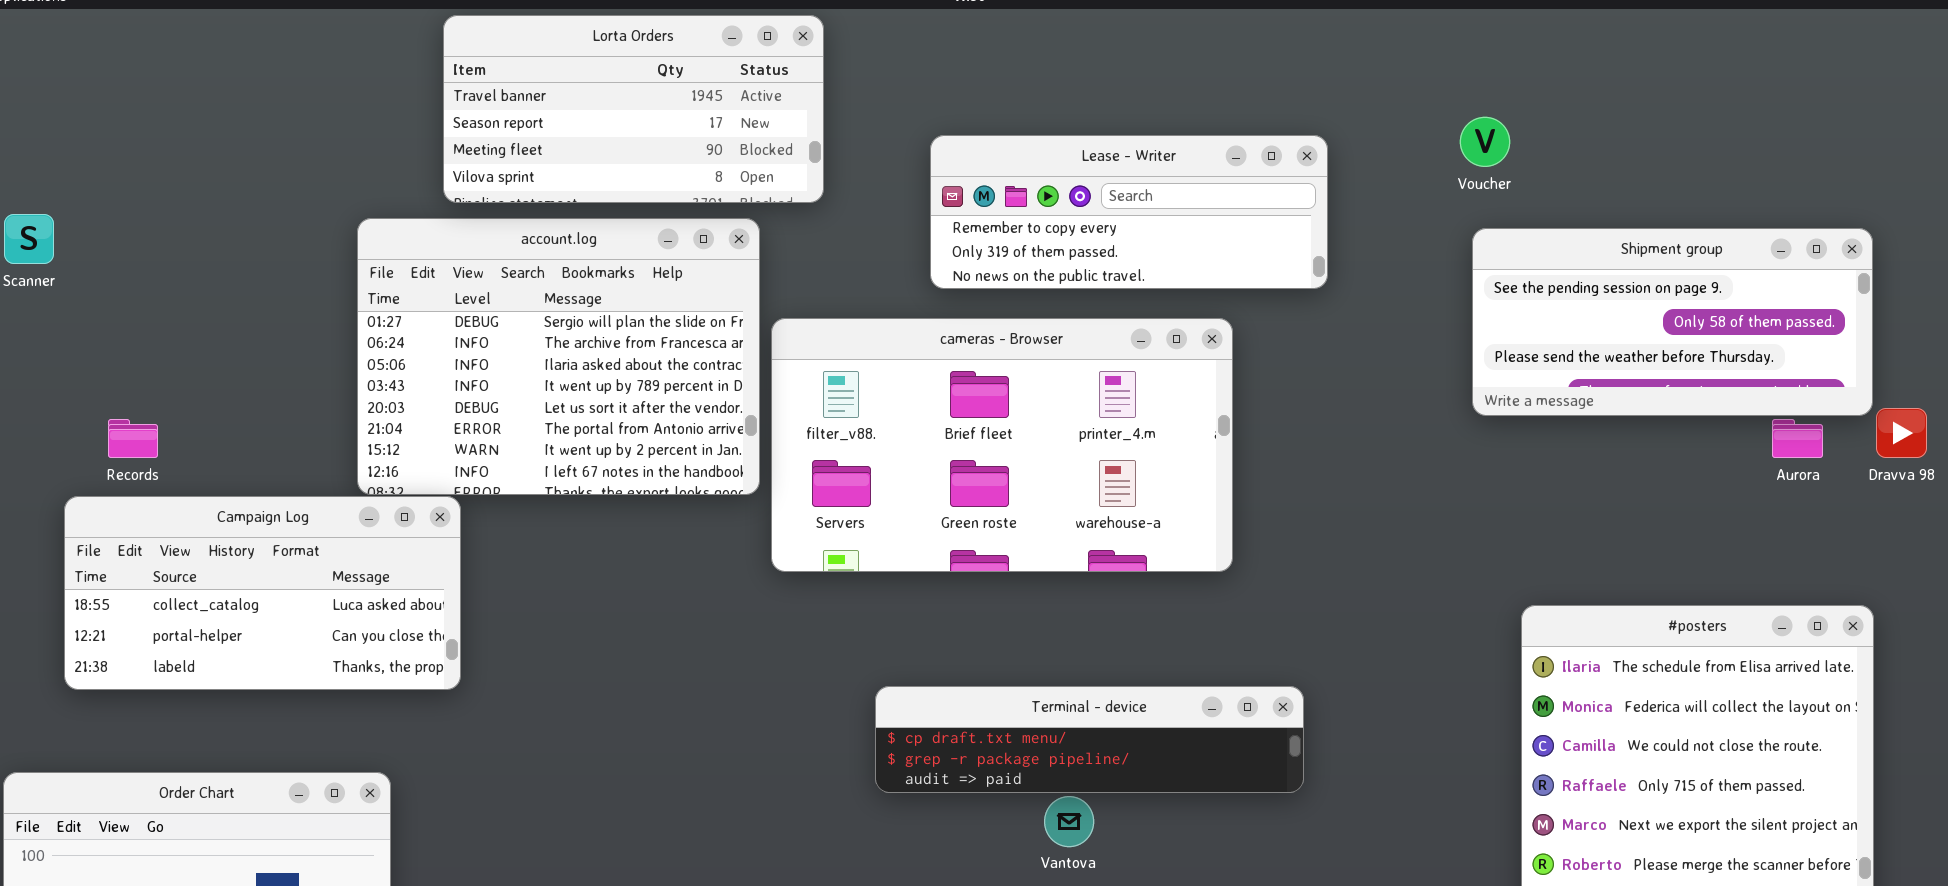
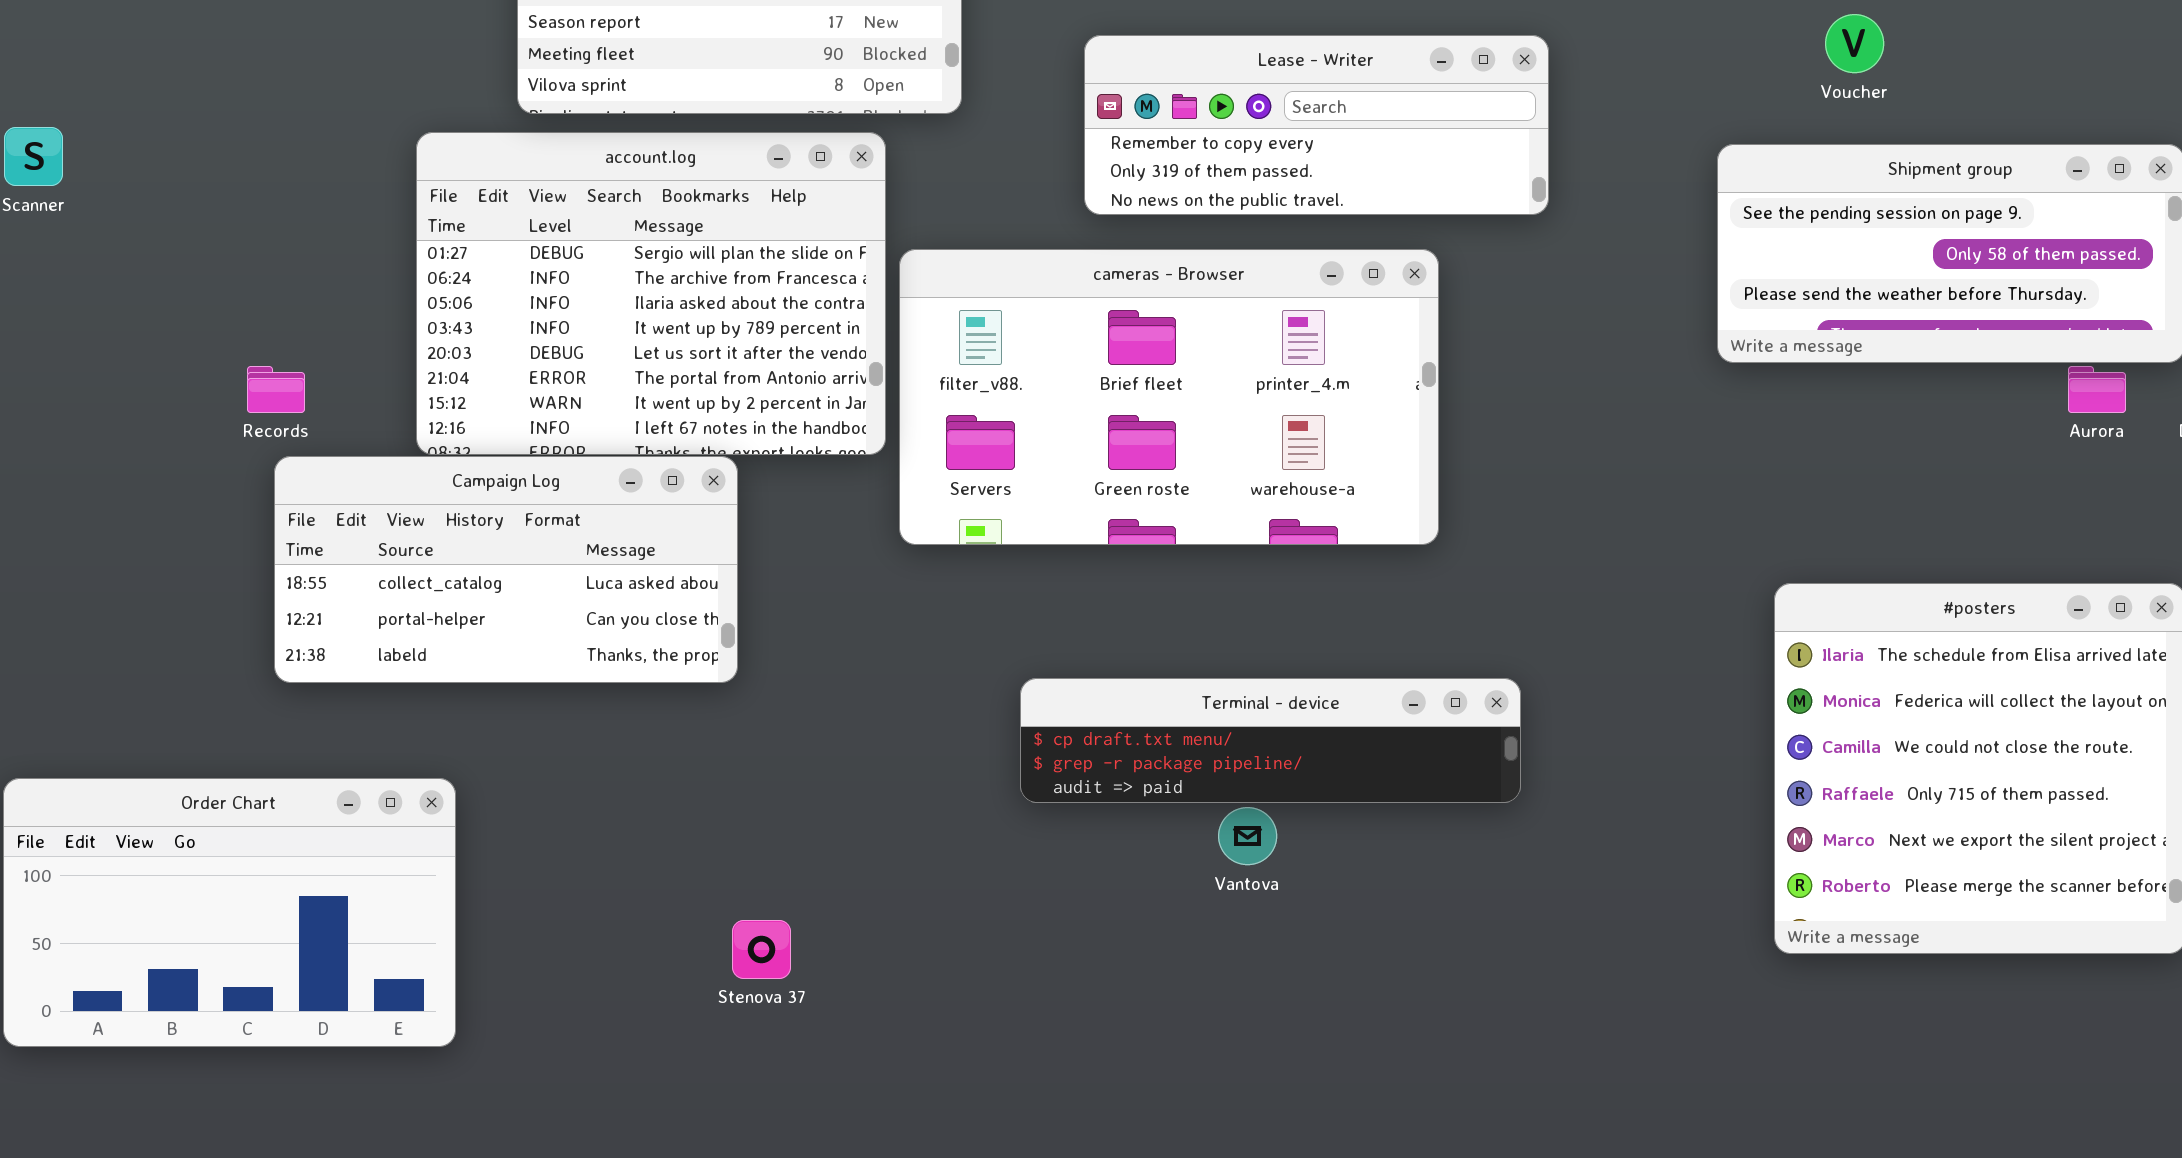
Voucher: [1460,117,1510,167] -> [1825,14,1884,73], moved
Records: [108,419,158,458] -> [247,366,305,413], moved
Campaign Log: [64,496,461,690] -> [274,456,738,683], moved

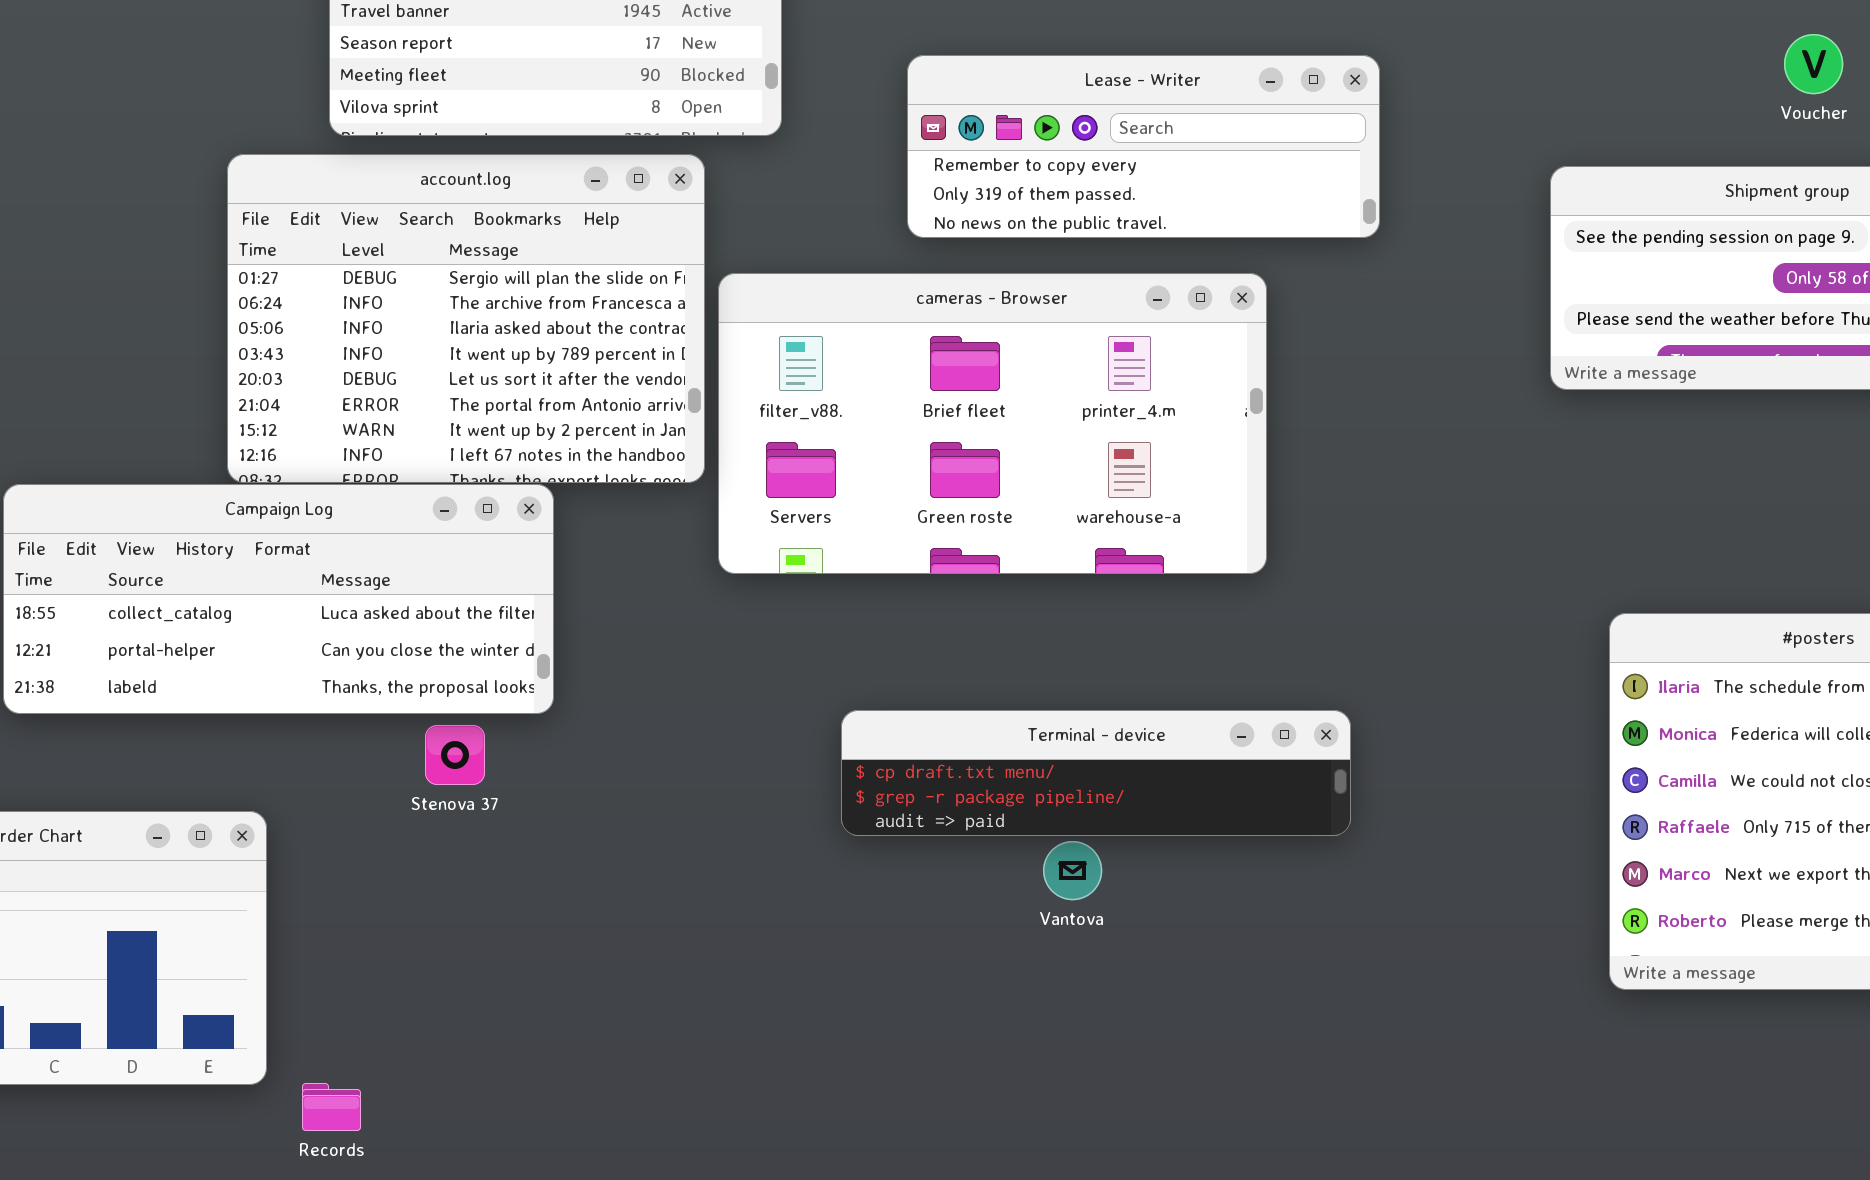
Voucher: [1825,14,1884,73] -> [1784,34,1843,94], moved
Records: [247,366,305,413] -> [302,1083,361,1131], moved
Campaign Log: [274,456,738,683] -> [3,484,554,714], resized
Stenova 37: [732,920,791,979] -> [425,725,485,785], moved

